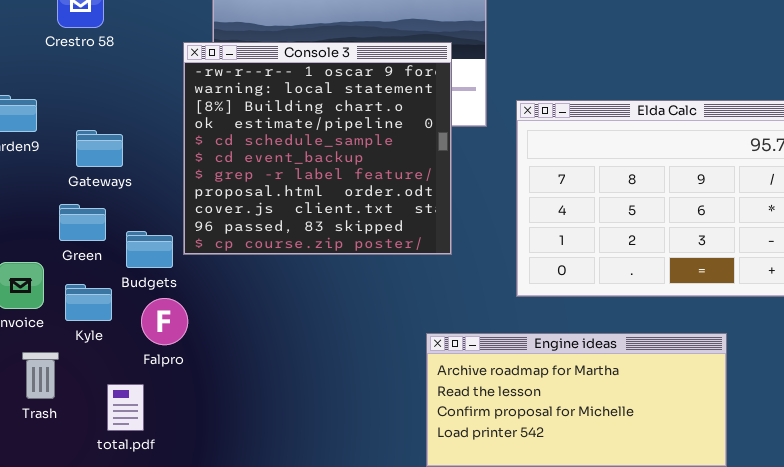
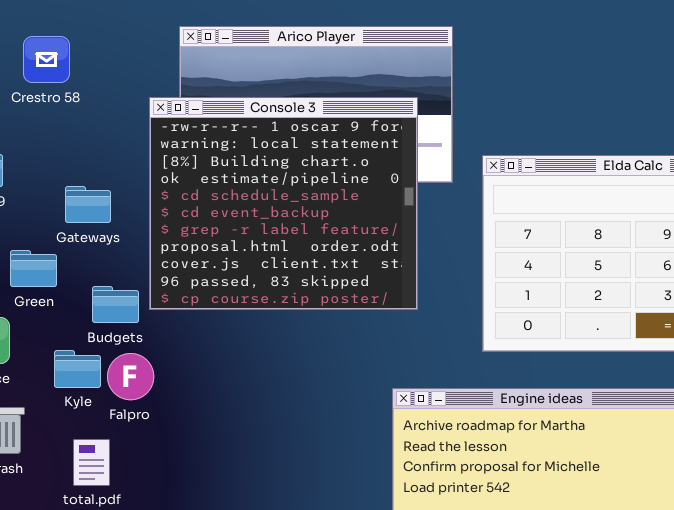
Gateways: [76,130,123,167] -> [65,186,111,223], moved
Green: [59,204,106,241] -> [10,250,57,287], moved
Kyle: [65,284,112,321] -> [54,350,101,388], moved

